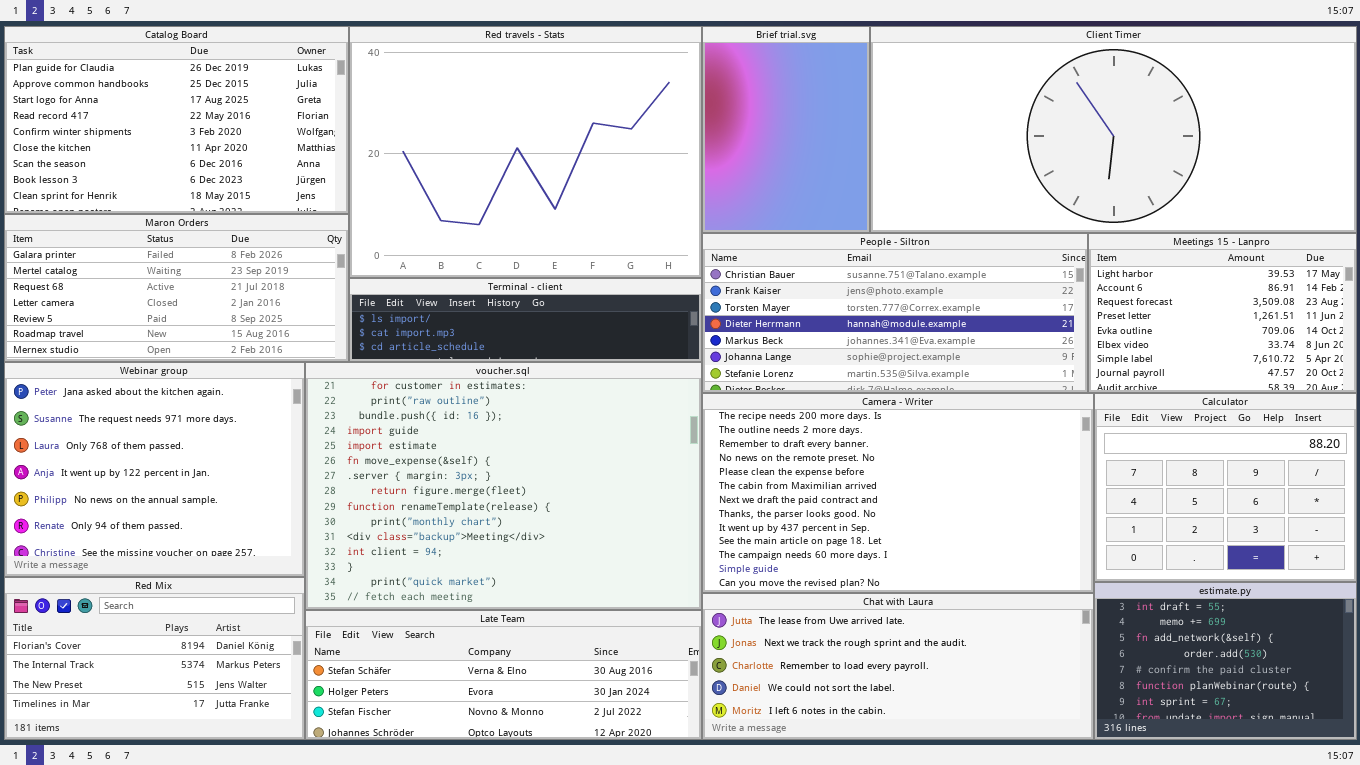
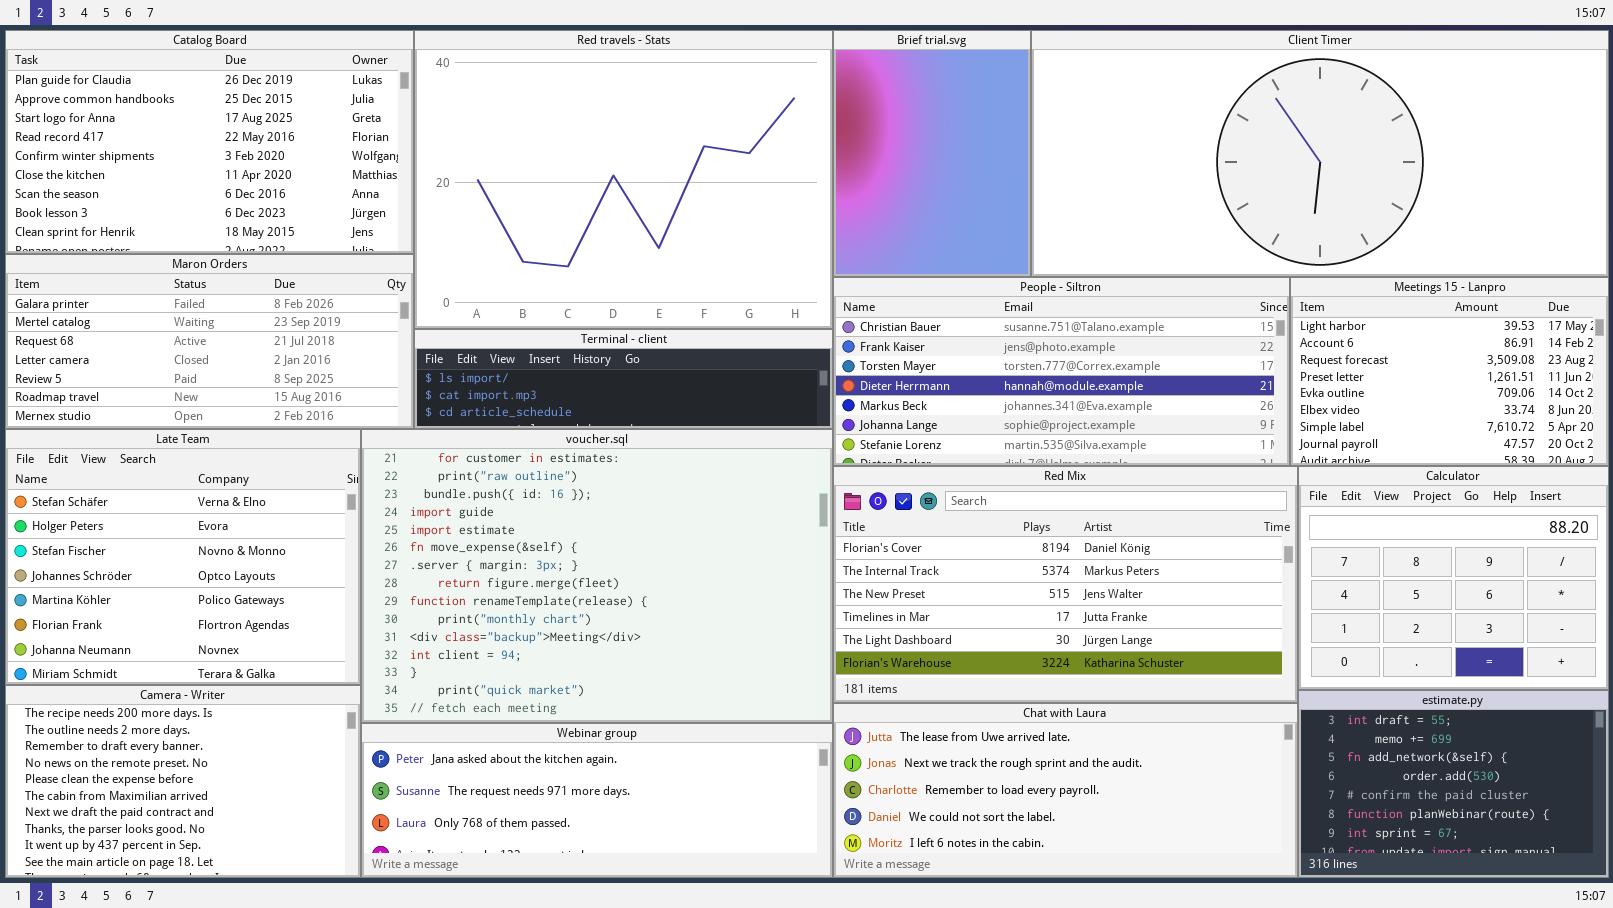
Webinar group: [4,362,305,577] -> [361,723,833,878], moved, resized
Camera - Writer: [702,393,1094,593] -> [5,685,361,878], moved, resized
Red Mix: [4,577,305,740] -> [833,466,1298,703], moved, resized
Late Team: [305,610,702,740] -> [5,429,361,685], moved, resized

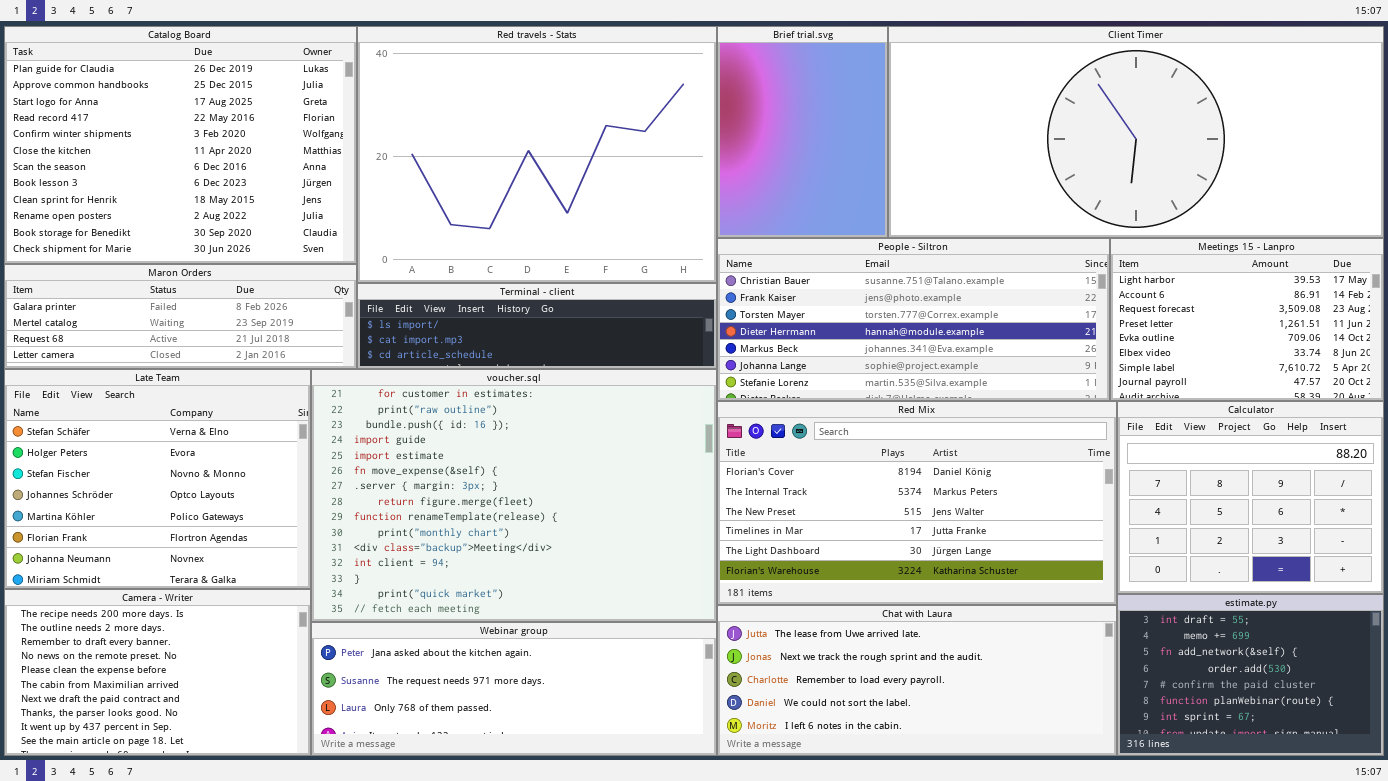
Catalog Board: [5,30,414,254] -> [4,26,357,264], resized
Maron Orders: [5,254,414,429] -> [4,264,357,369], resized

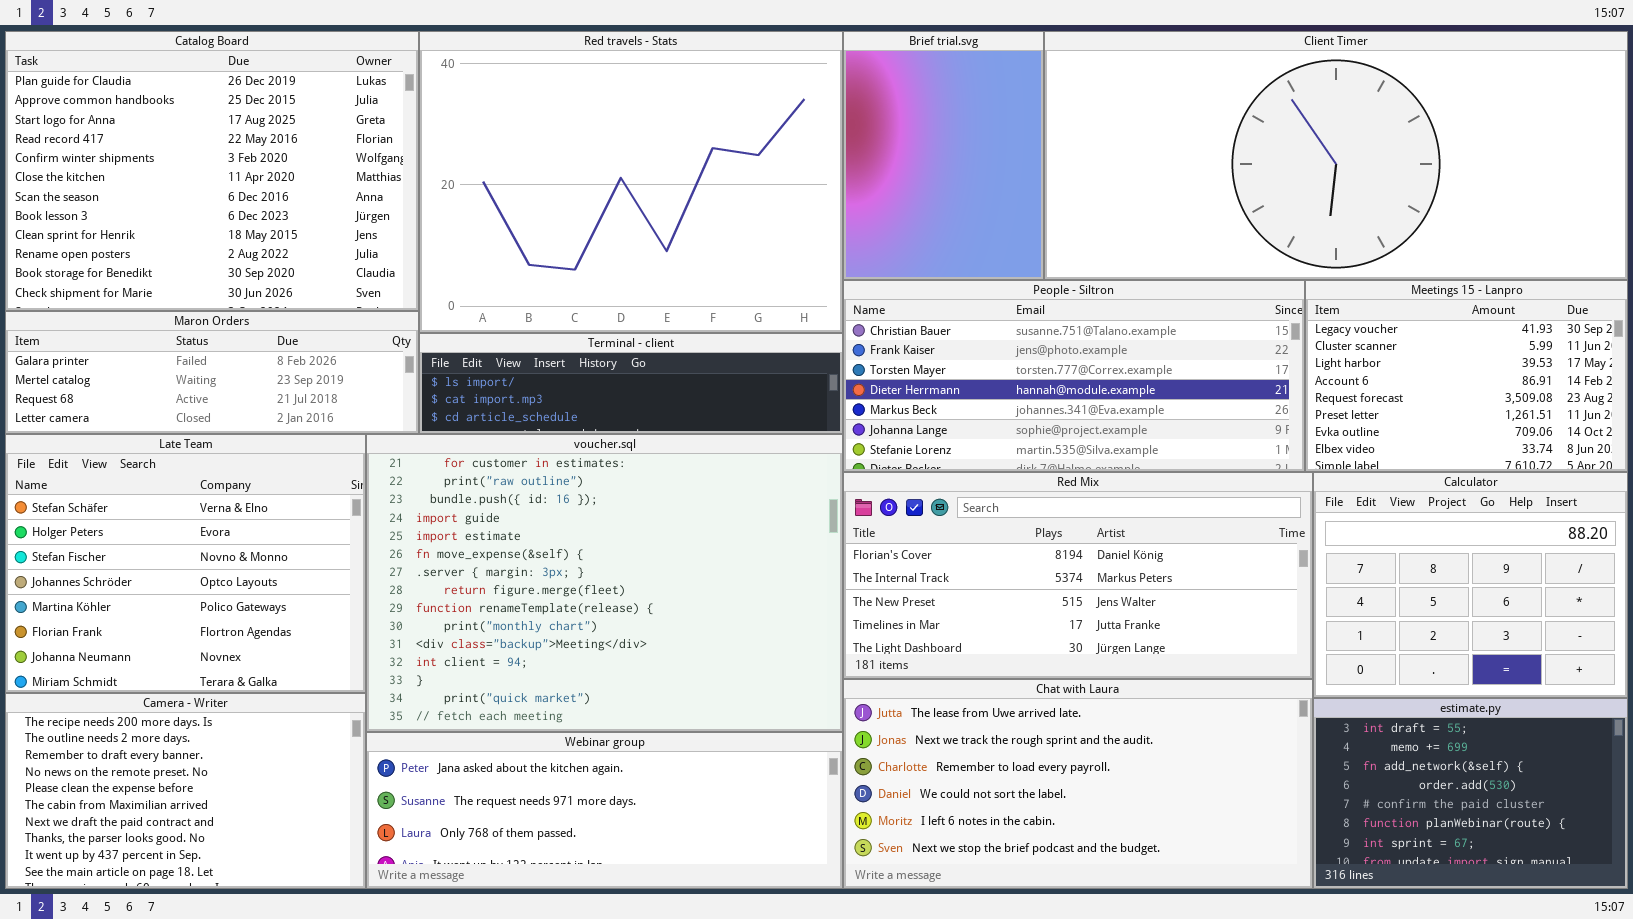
Meetings 15 - Lanpro: [1110,238,1384,401] -> [1305,280,1628,472], scrolled up 2 rows
Red Mix: [717,401,1117,605] -> [843,472,1313,679], resized
Chat with Laura: [717,605,1117,756] -> [843,679,1313,889], resized

